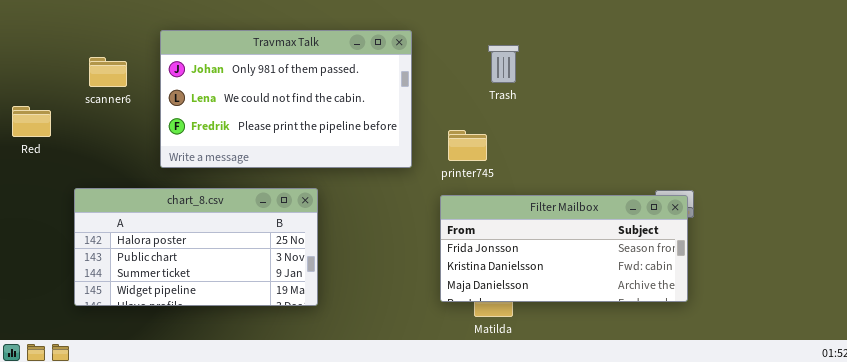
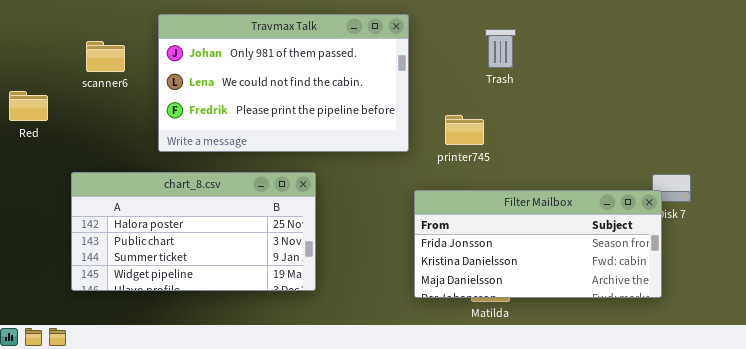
Filter Mailbox: [440,195,688,302] -> [414,190,662,298], moved

